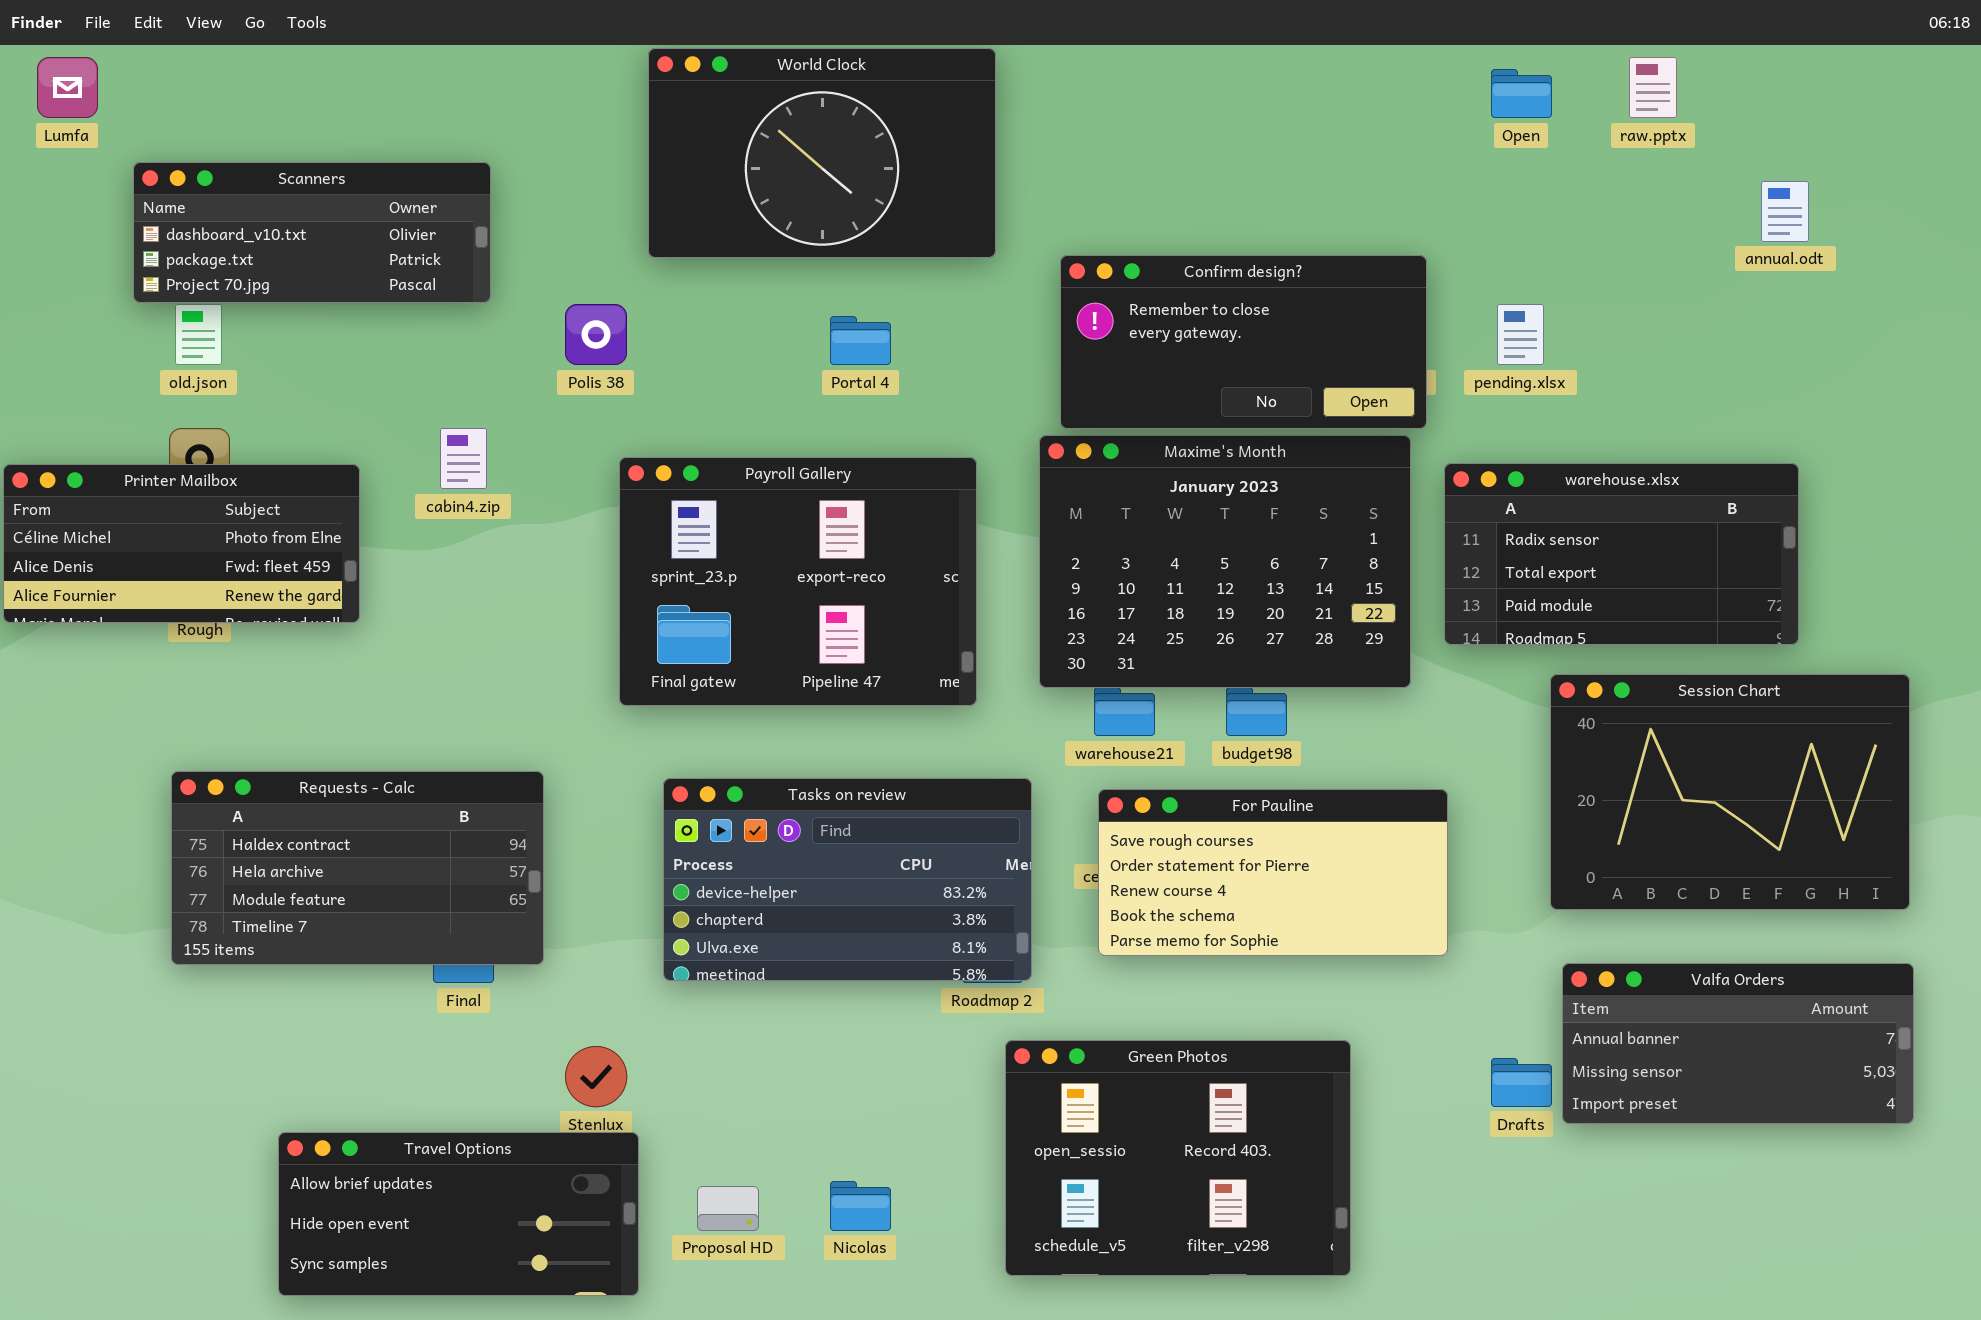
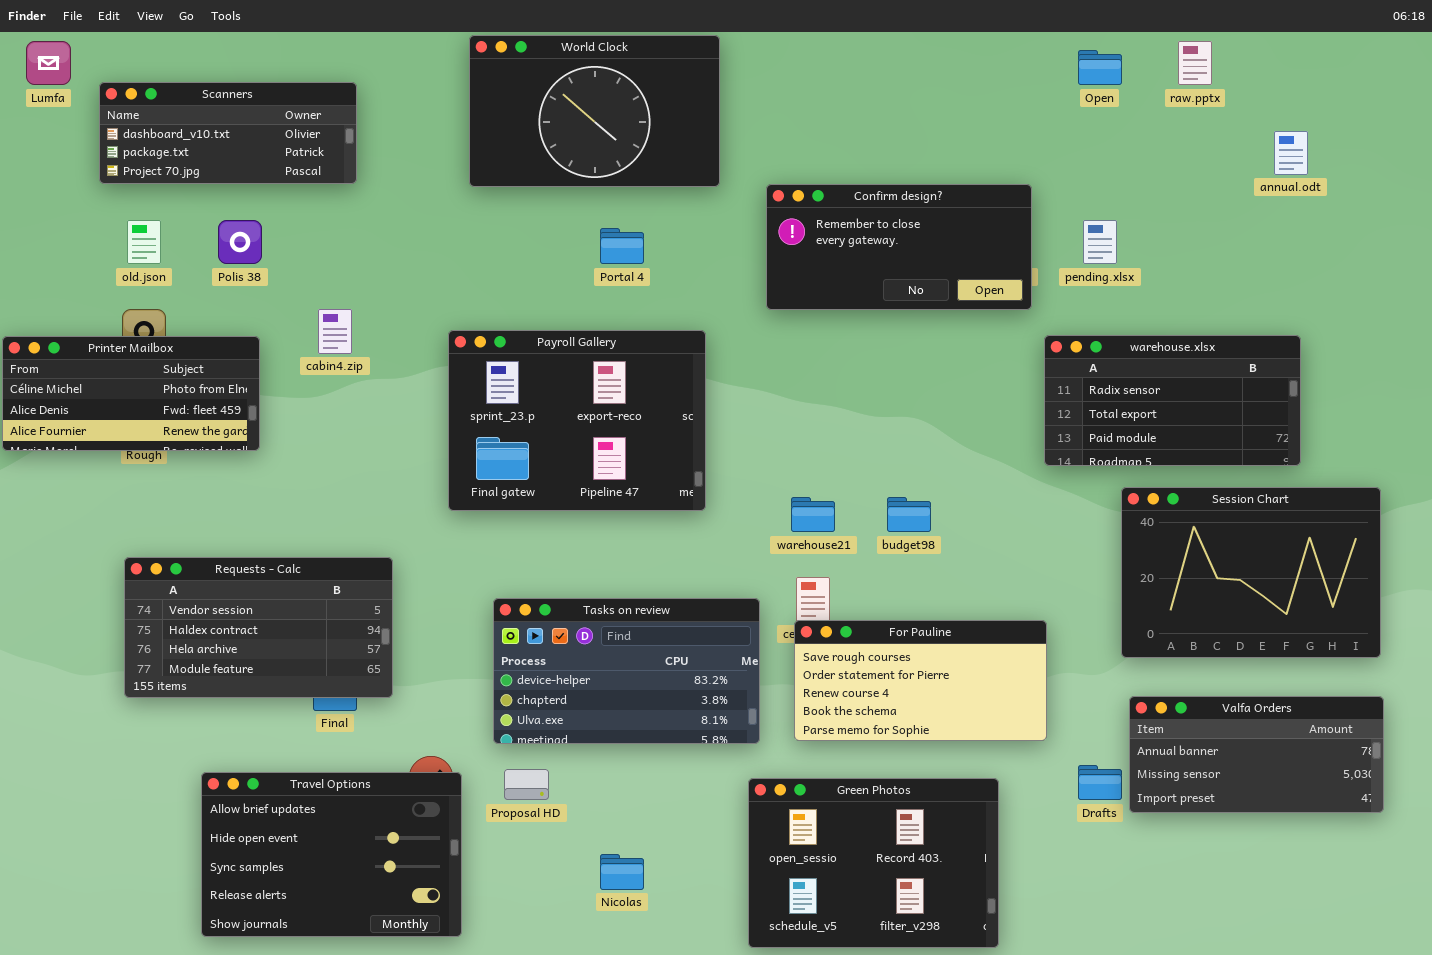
Scanners: [133,162,491,303] -> [99,82,357,184], moved
Polis 38: [565,304,627,365] -> [218,220,262,264], moved
Maxime's Month: [1039,435,1411,688] -> none, closed
Requests - Calc: [171,771,544,965] -> [124,557,393,698], scrolled up 1 row
Tasks on review: [663,778,1032,981] -> [493,598,760,744], moved
For Pauline: [1098,789,1448,956] -> [794,620,1047,741], moved
Green Photos: [1005,1040,1351,1276] -> [748,778,999,948], moved
Travel Options: [278,1132,639,1296] -> [201,772,462,937], resized
Proposal HD: [697,1186,759,1231] -> [504,769,549,800], moved

